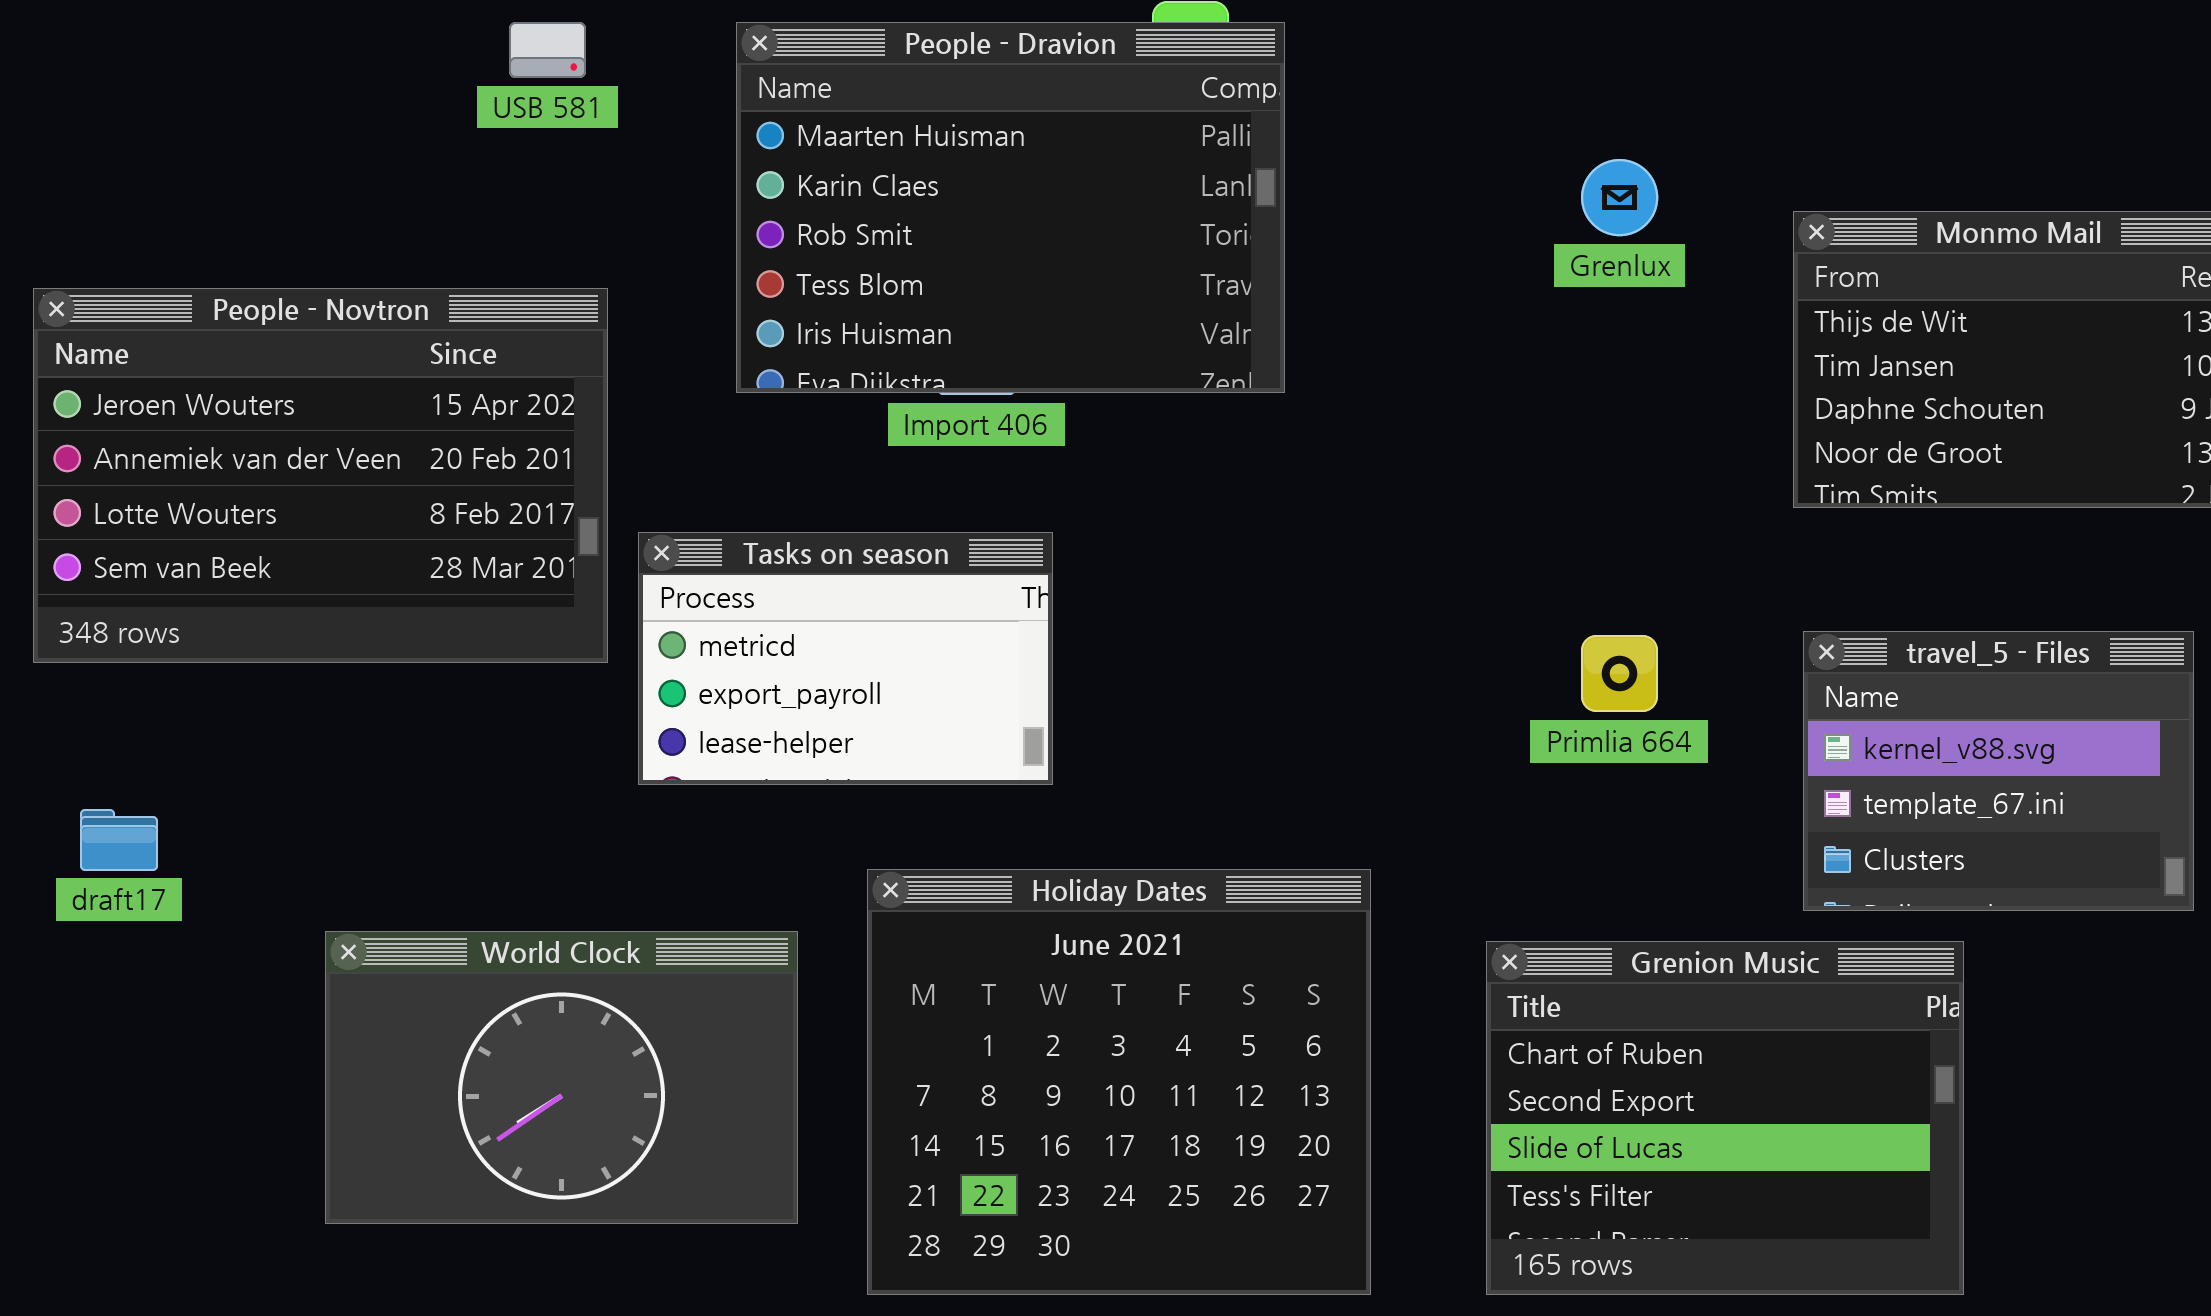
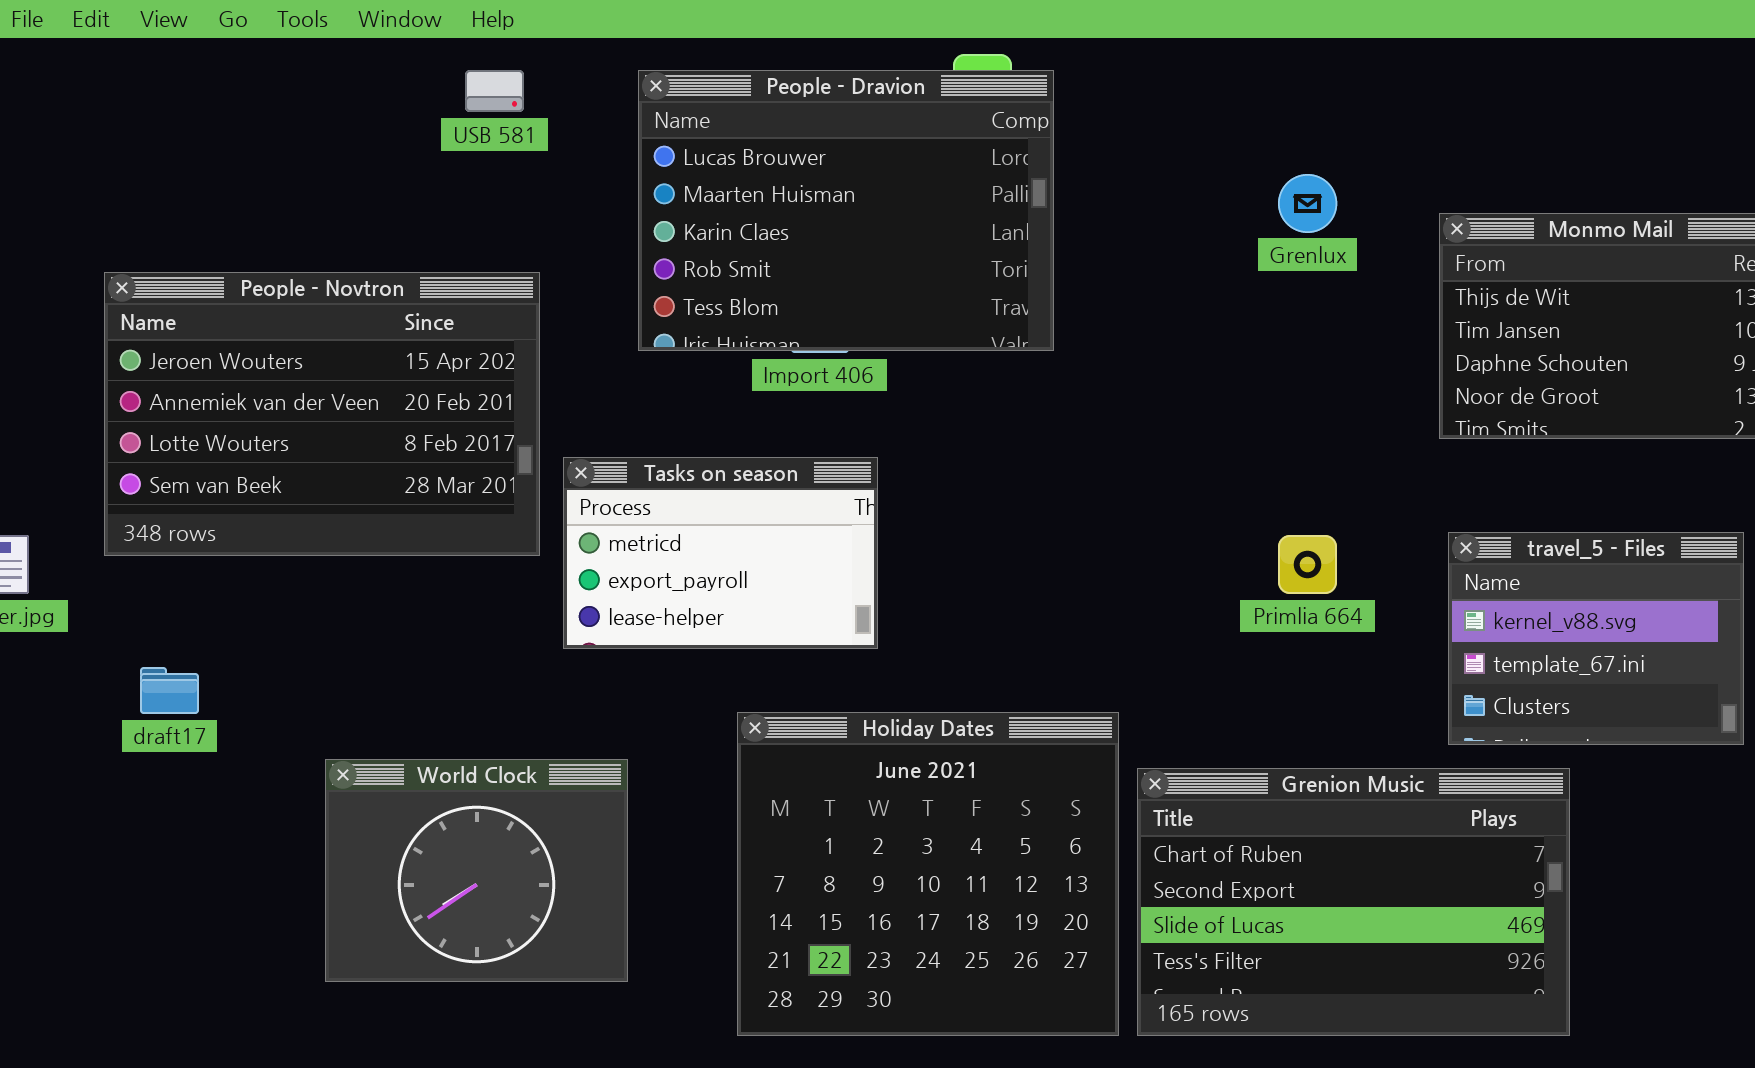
People - Dravion: [736,22,1285,393] -> [638,70,1054,351], scrolled up 1 row
World Clock: [325,931,798,1224] -> [325,759,628,982], resized
Grenion Music: [1486,941,1964,1295] -> [1137,768,1570,1036], resized

